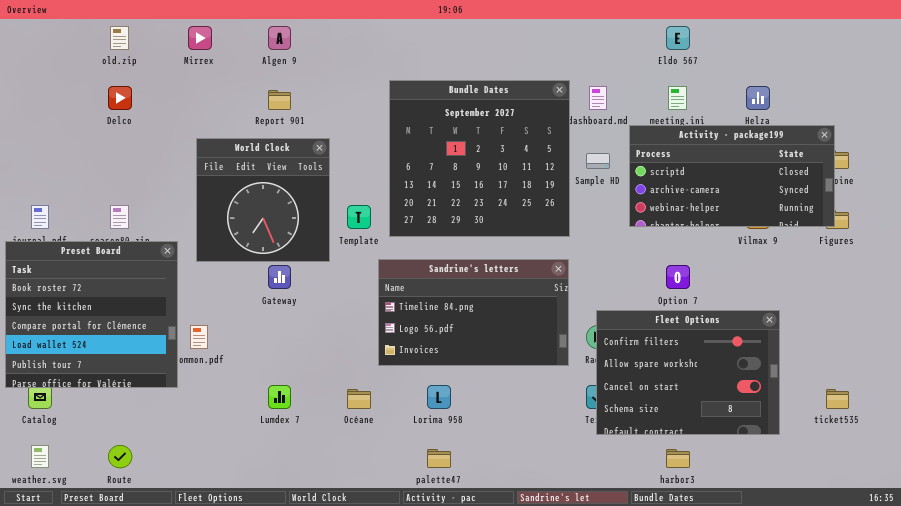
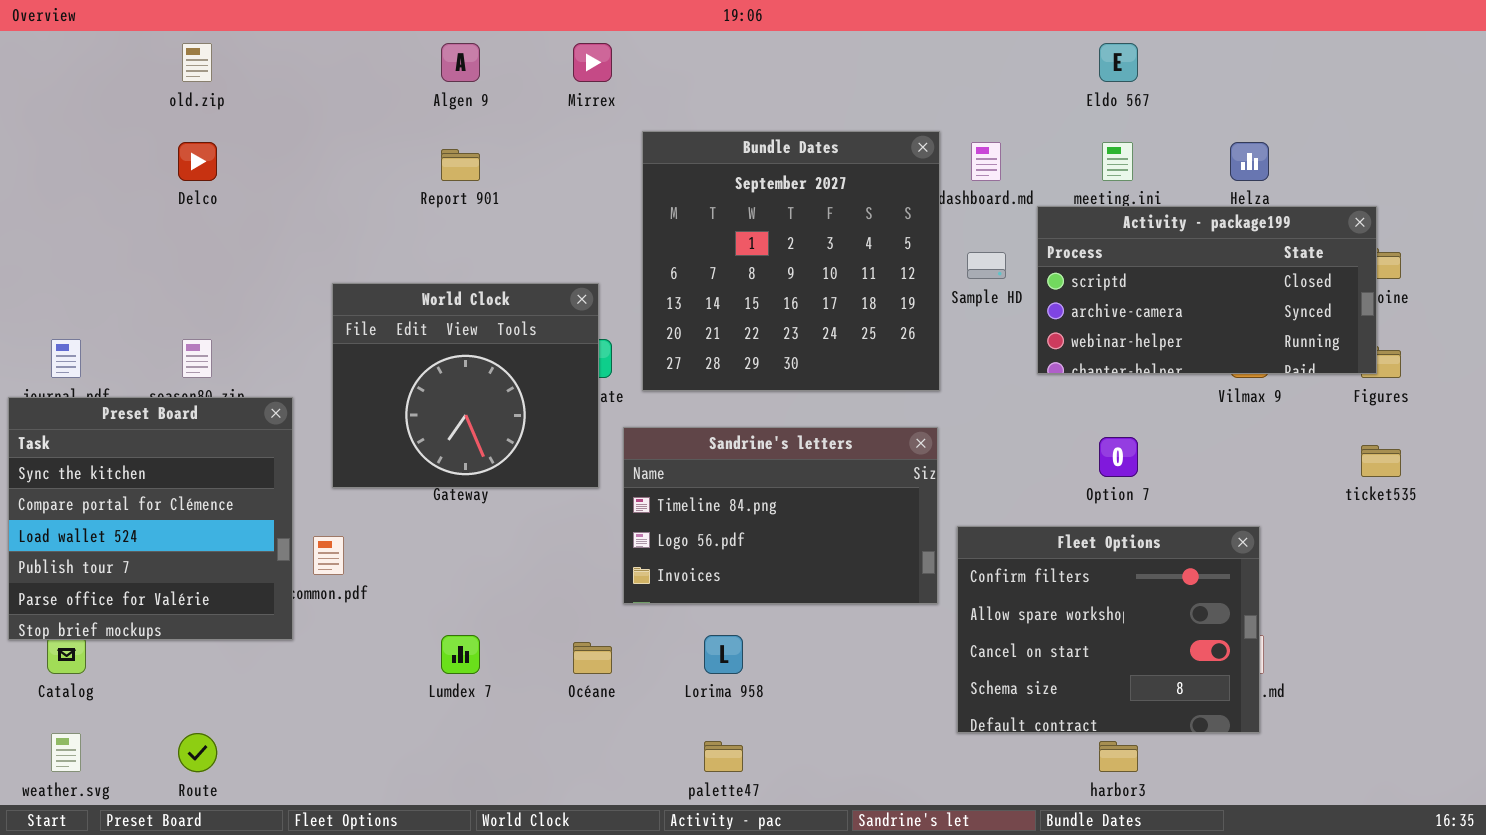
Mirrex: [188,26,212,50] -> [573,43,612,82], moved
World Clock: [196,138,330,262] -> [332,283,599,488], moved, resized
Preset Board: [5,241,178,388] -> [8,397,293,640], scrolled down 1 row
Fleet Options: [596,310,780,435] -> [957,526,1260,733], moved
ticket535: [826,389,849,409] -> [1361,445,1401,477], moved

